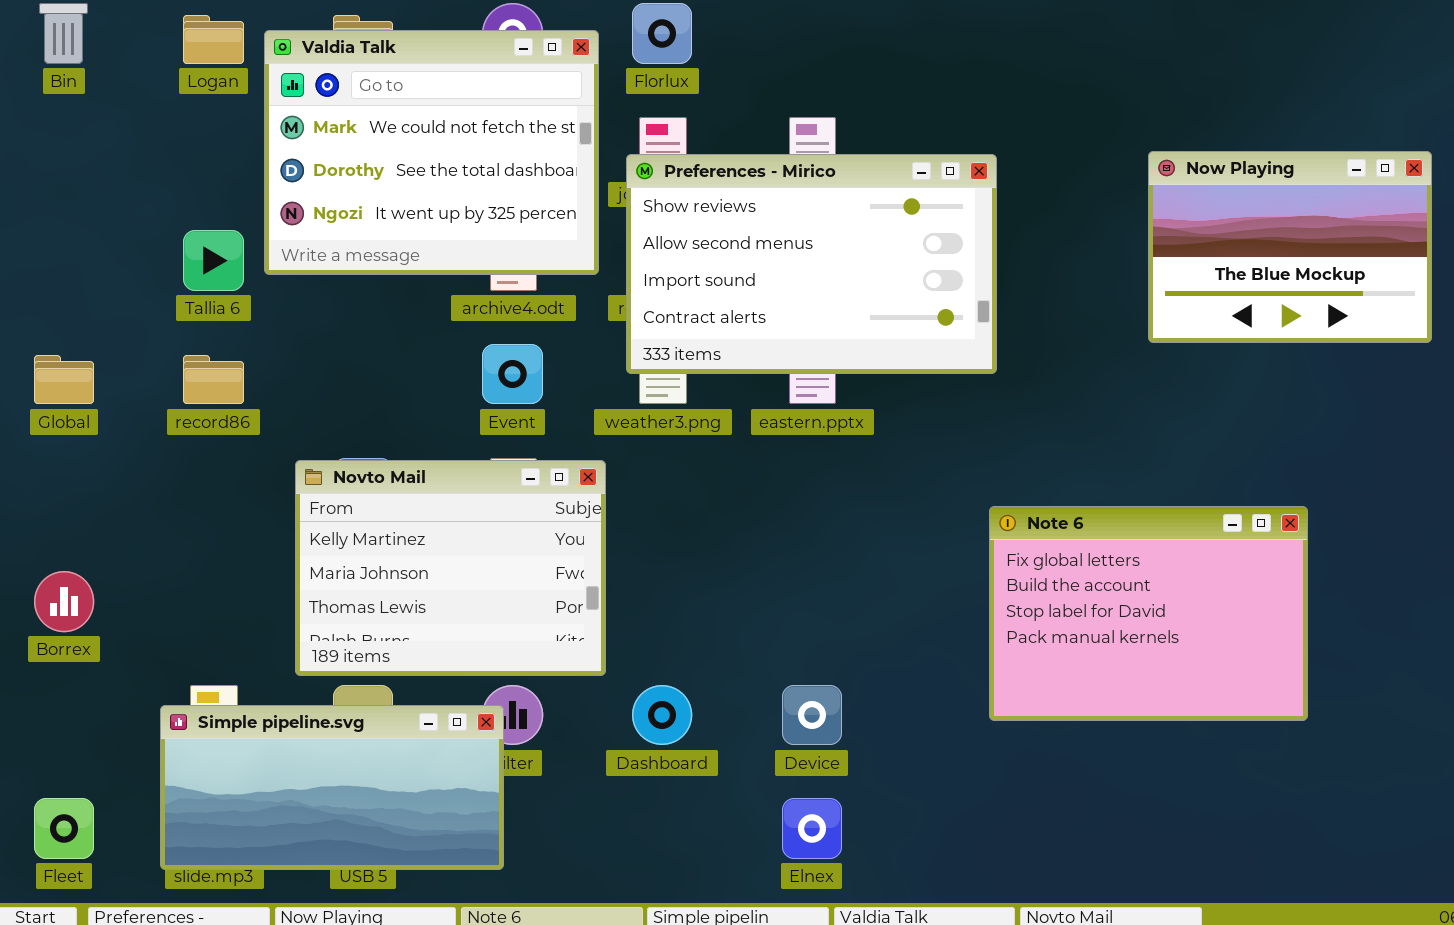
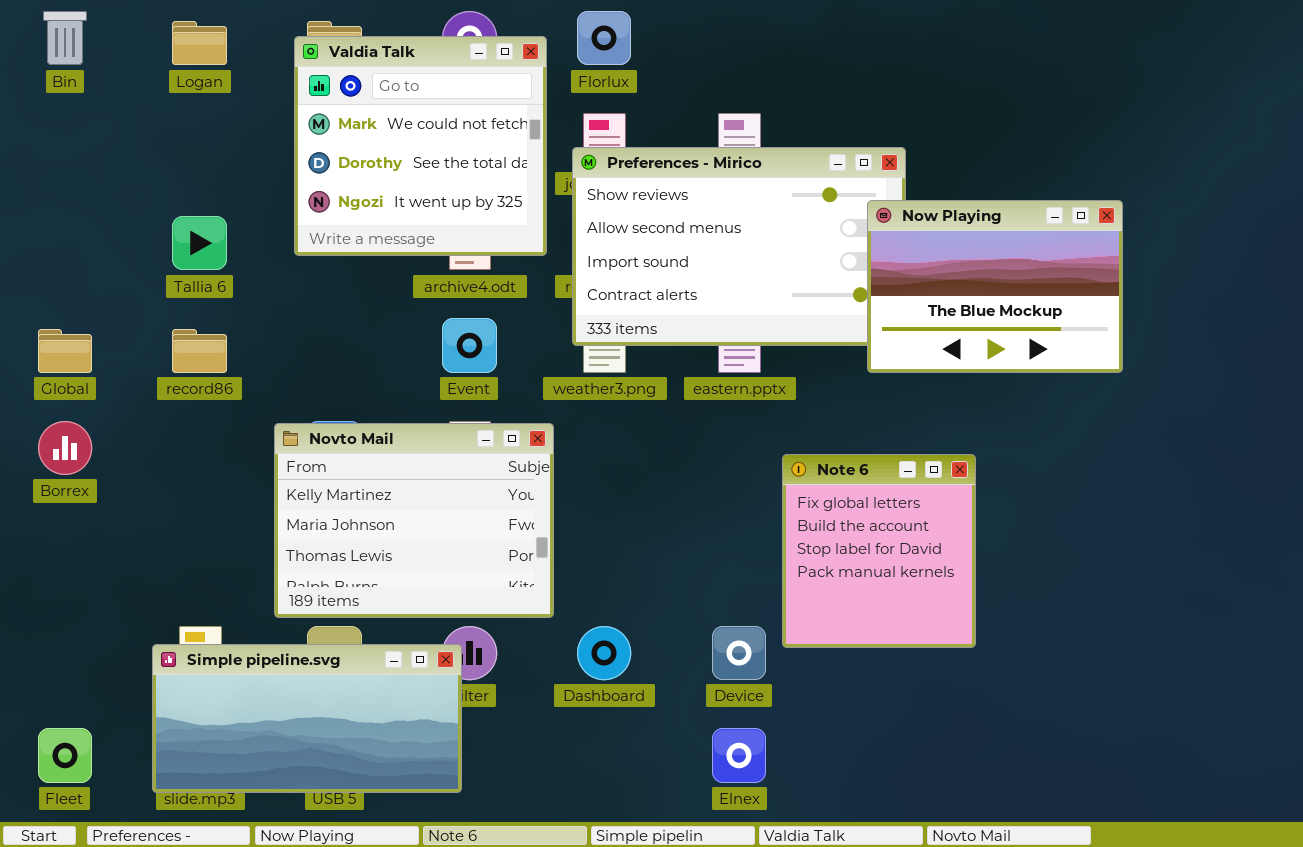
Valdia Talk: [264,30,599,275] -> [294,36,547,256], resized
Now Playing: [1148,151,1432,343] -> [867,200,1123,373], moved
Note 6: [989,506,1308,721] -> [782,454,976,648], moved, resized
Borrex: [34,571,94,632] -> [38,421,92,475], moved

